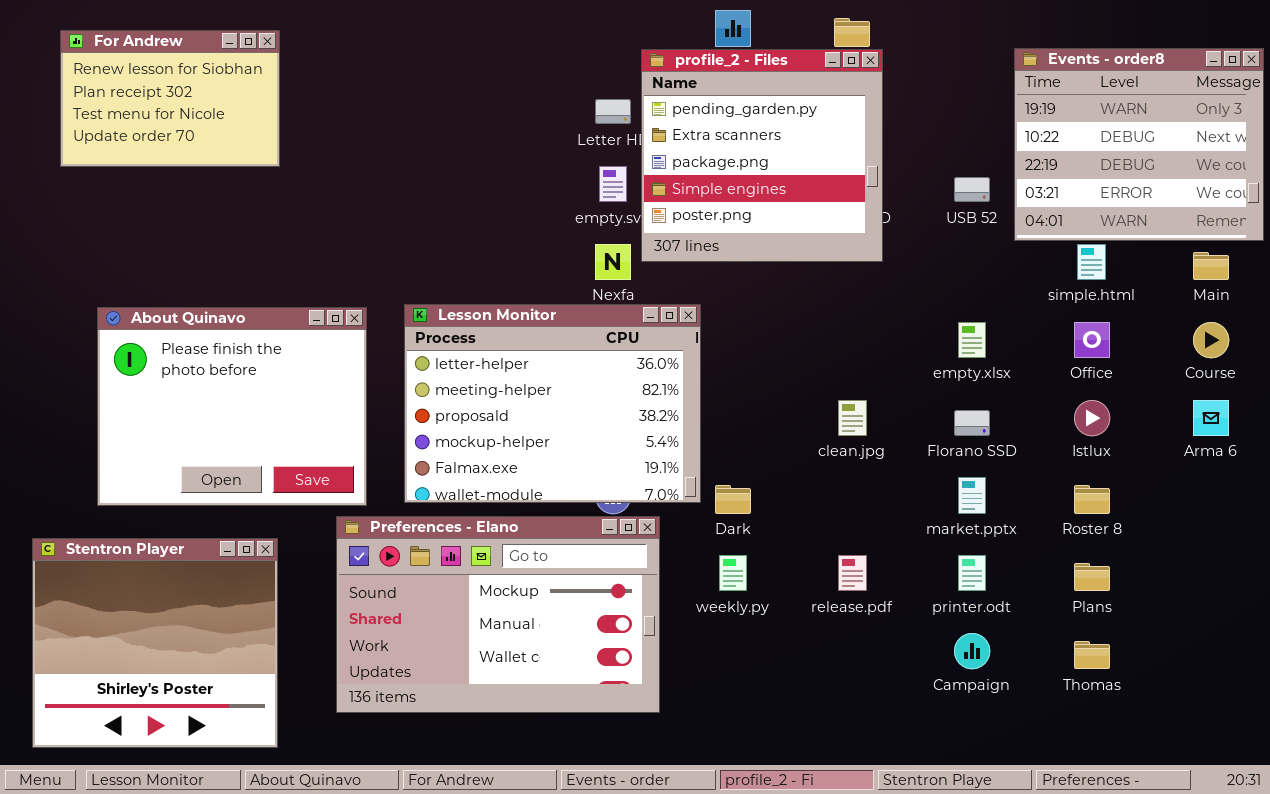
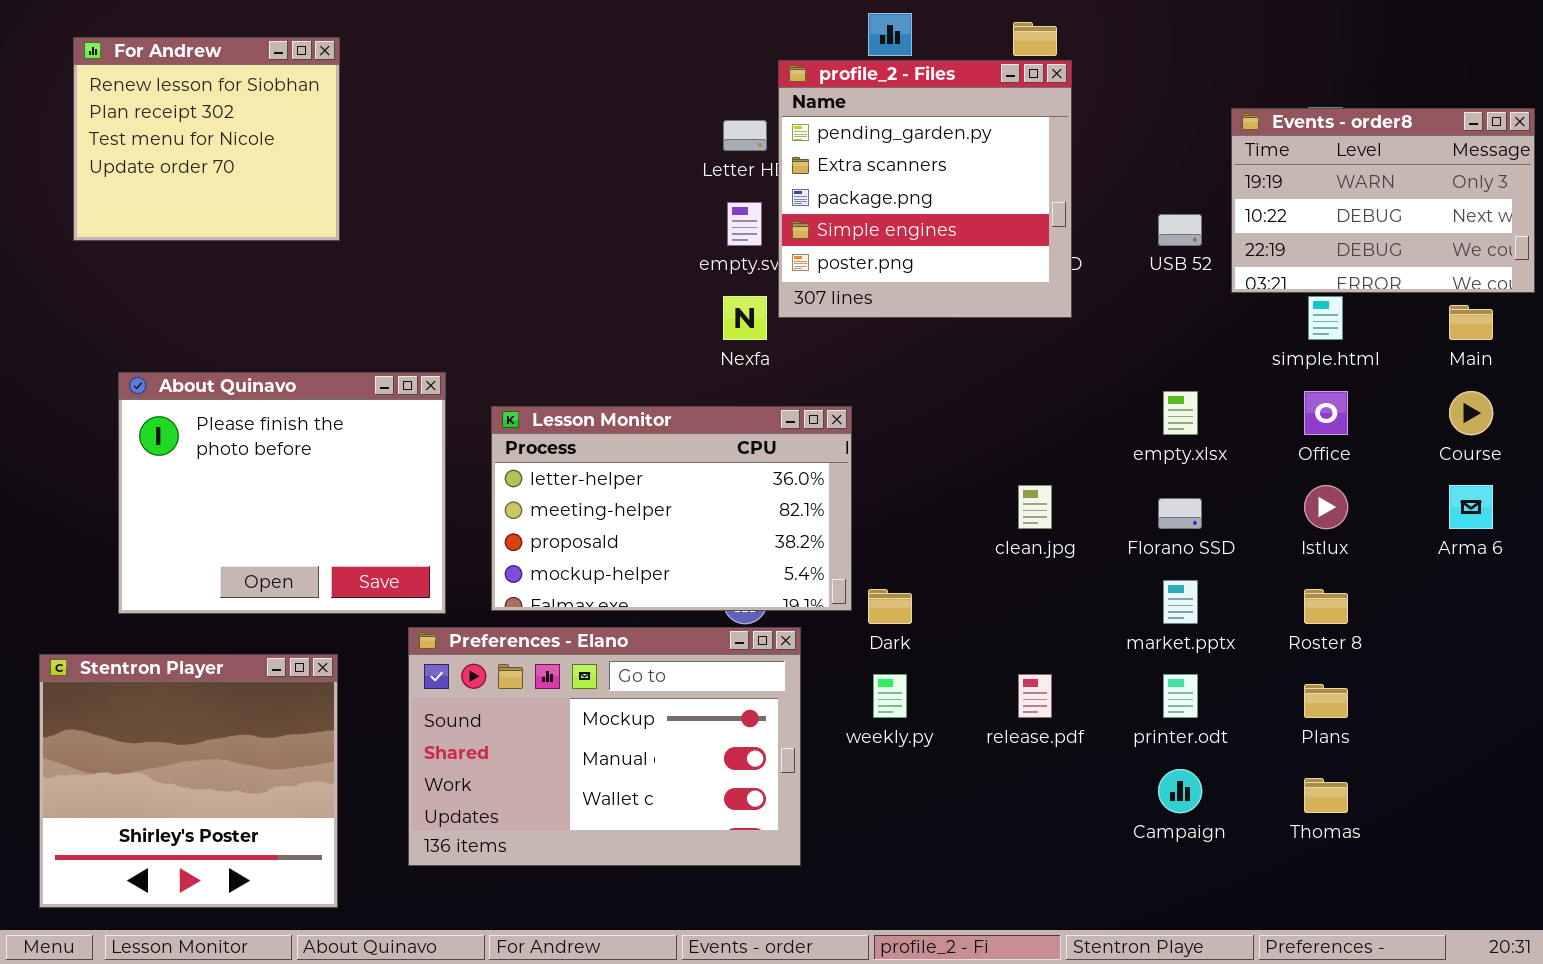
For Andrew: [60,30,280,167] -> [73,37,340,241], resized
Events - order8: [1014,48,1264,241] -> [1231,108,1535,293], resized
Lesson Monitor: [404,304,701,503] -> [491,406,852,611], resized

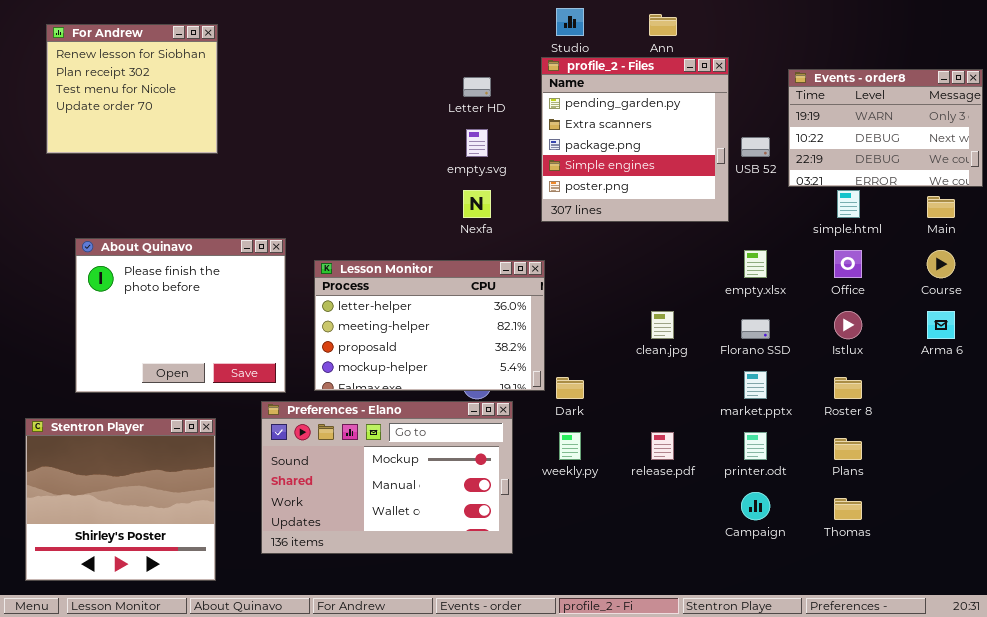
profile_2 - Files: [778,60,1072,318] -> [541,57,729,222], moved

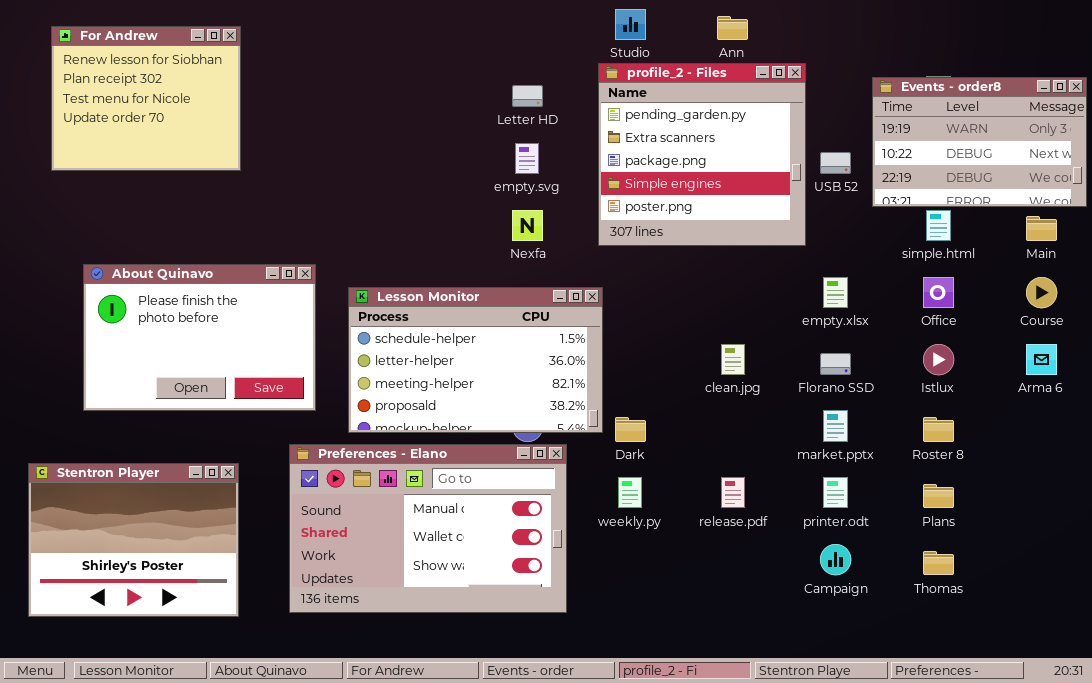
About Quinavo: [75,238,286,393] -> [83,264,316,411], resized
Lesson Monitor: [314,260,545,391] -> [348,287,603,433], scrolled up 1 row
Preferences - Elano: [261,401,513,554] -> [289,444,567,613], scrolled down 1 row
Stentron Player: [25,418,216,581] -> [28,463,239,617], resized

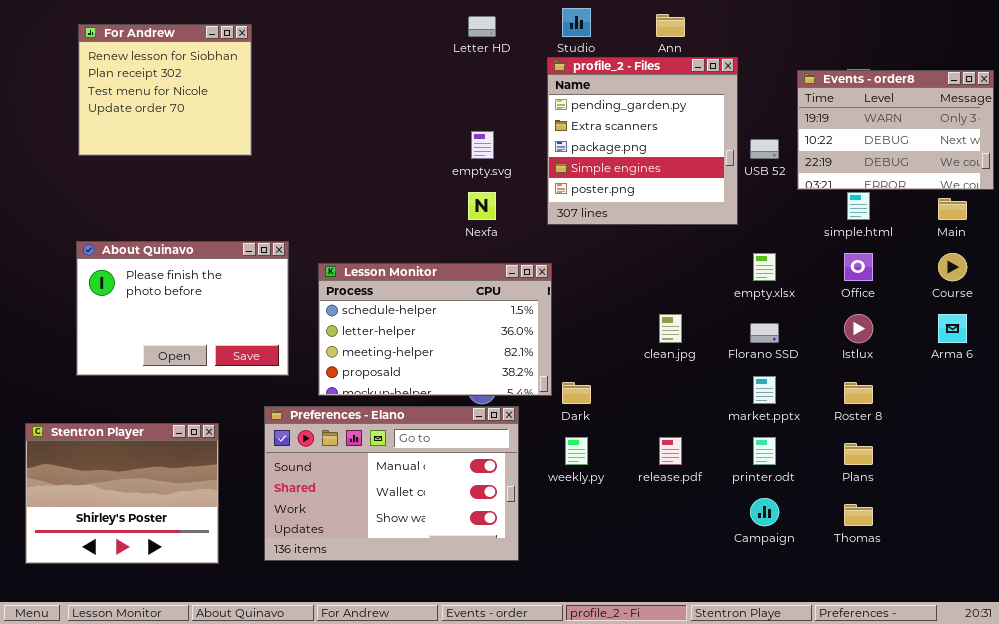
For Andrew: [51,26,241,171] -> [78,24,252,156], moved
Letter HD: [512,85,543,107] -> [468,16,496,37], moved

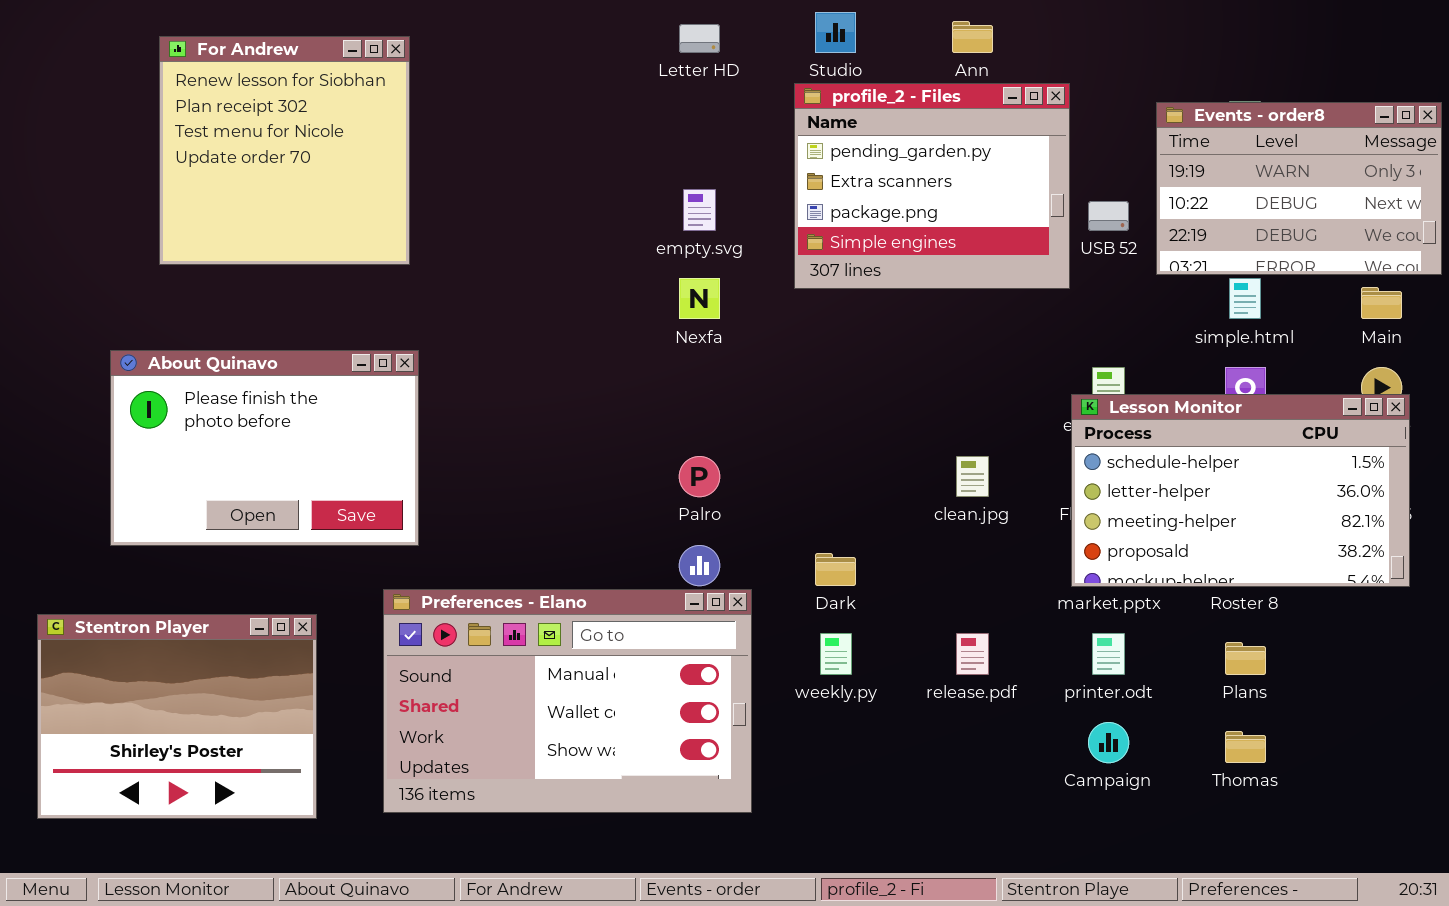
For Andrew: [78,24,252,156] -> [159,36,410,265], moved, resized
profile_2 - Files: [547,57,738,225] -> [794,83,1070,289], resized
Lesson Monitor: [318,263,552,396] -> [1071,394,1410,587], moved

